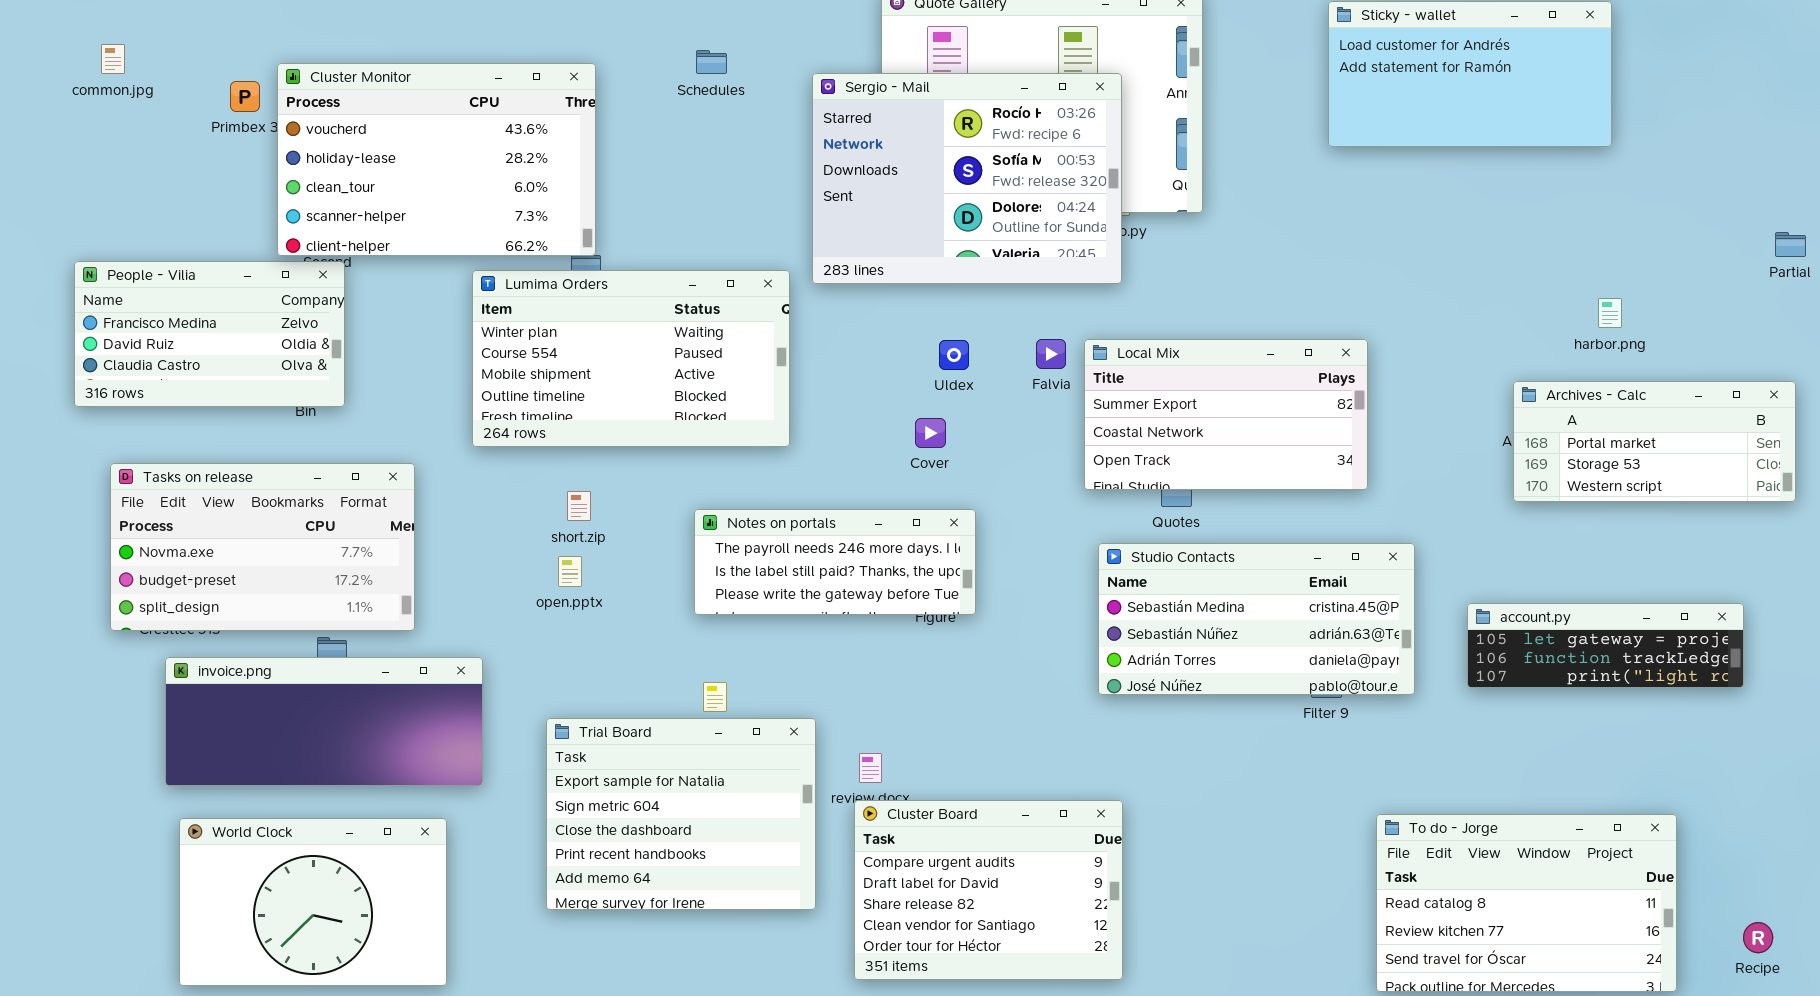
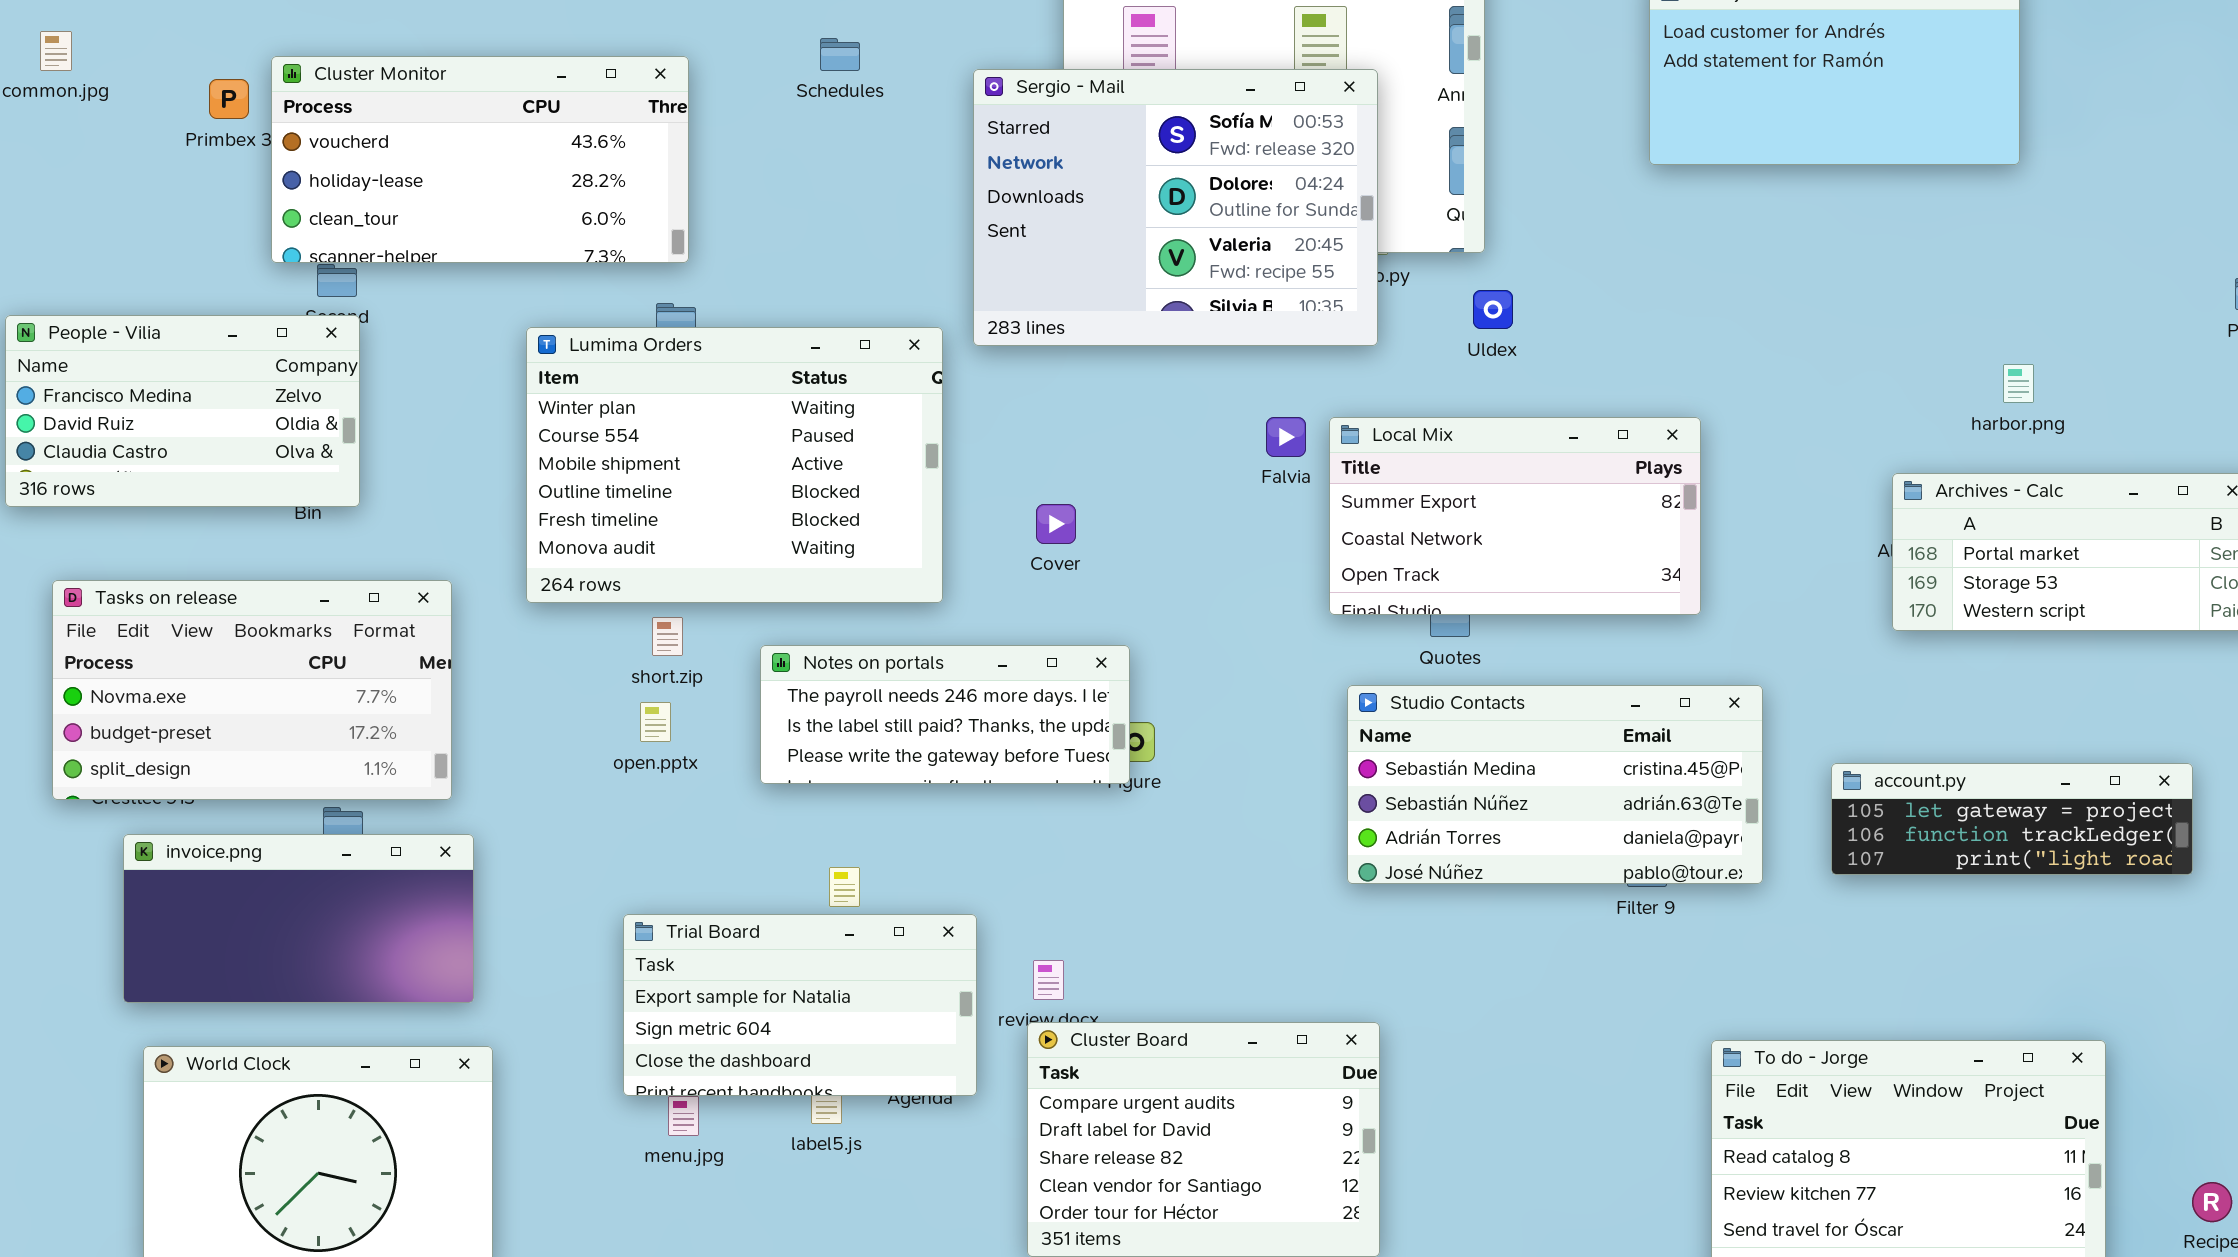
Cluster Monitor: [277,63,596,256] -> [271,56,689,263], resized
Sergio - Mail: [812,73,1122,284] -> [973,69,1378,346], scrolled down 1 row
Lumima Orders: [472,270,790,447] -> [526,327,943,603], resized
Uldex: [939,340,969,370] -> [1473,290,1513,329], moved
Cover: [915,418,946,448] -> [1036,504,1076,544], moved
Notes on portals: [694,509,976,615] -> [760,645,1130,784], moved
invoice.png: [165,657,483,786] -> [123,834,474,1003], resized
Trial Board: [546,718,816,910] -> [623,914,977,1096], resized

